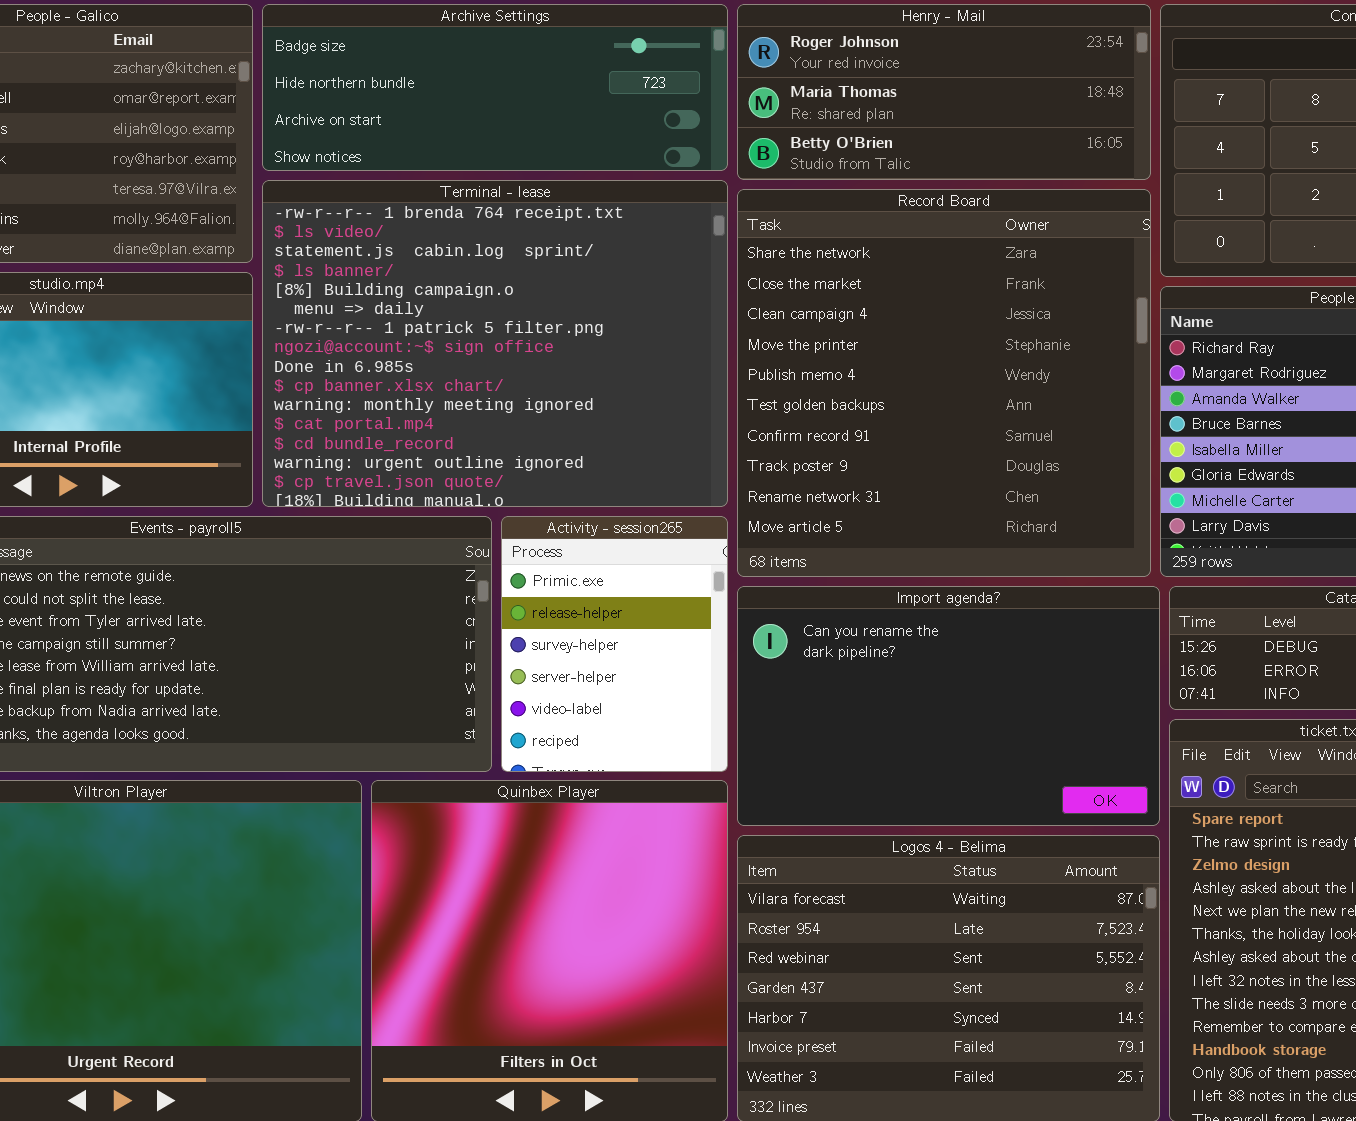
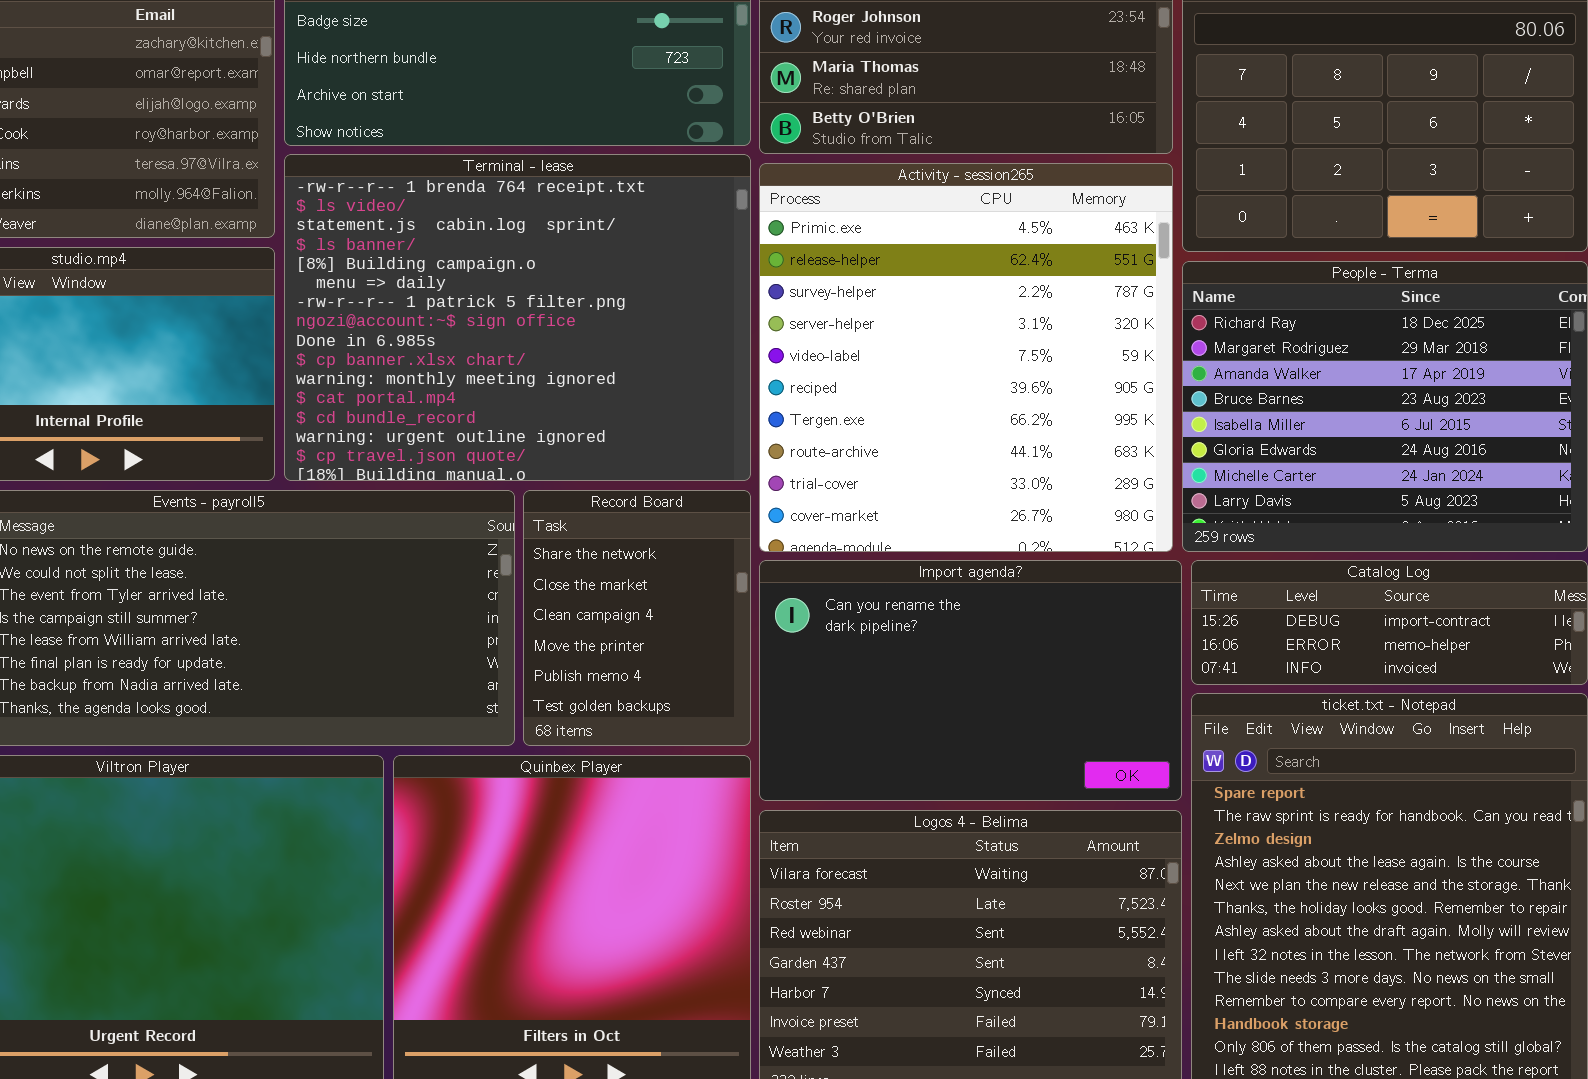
Record Board: [737,189,1151,577] -> [523,490,751,746], moved, resized
Activity - session265: [501,516,728,772] -> [759,163,1173,552], moved, resized

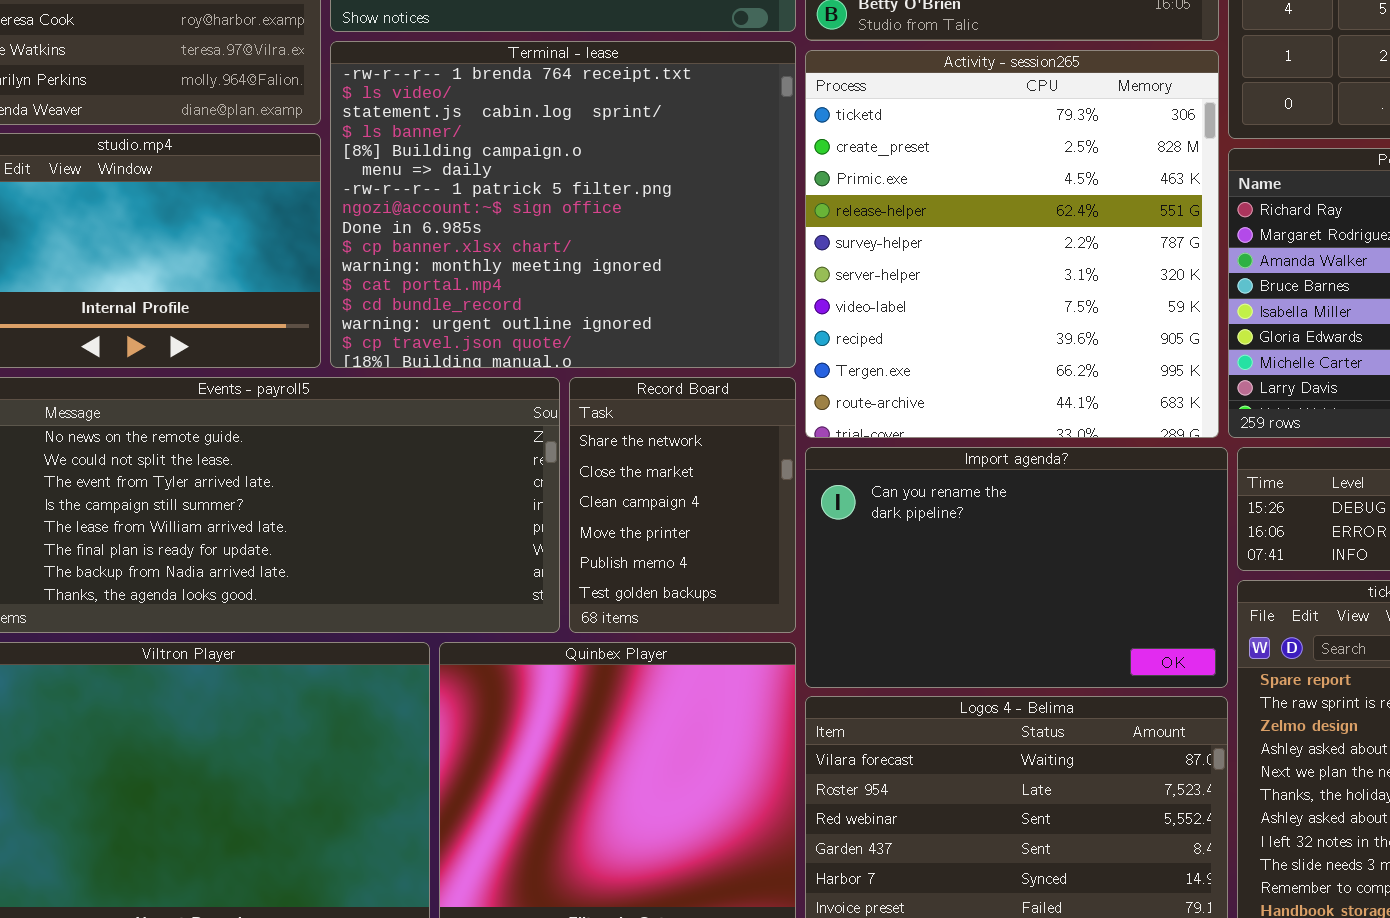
Activity - session265: [759,163,1173,552] -> [805,50,1219,438], scrolled up 2 rows

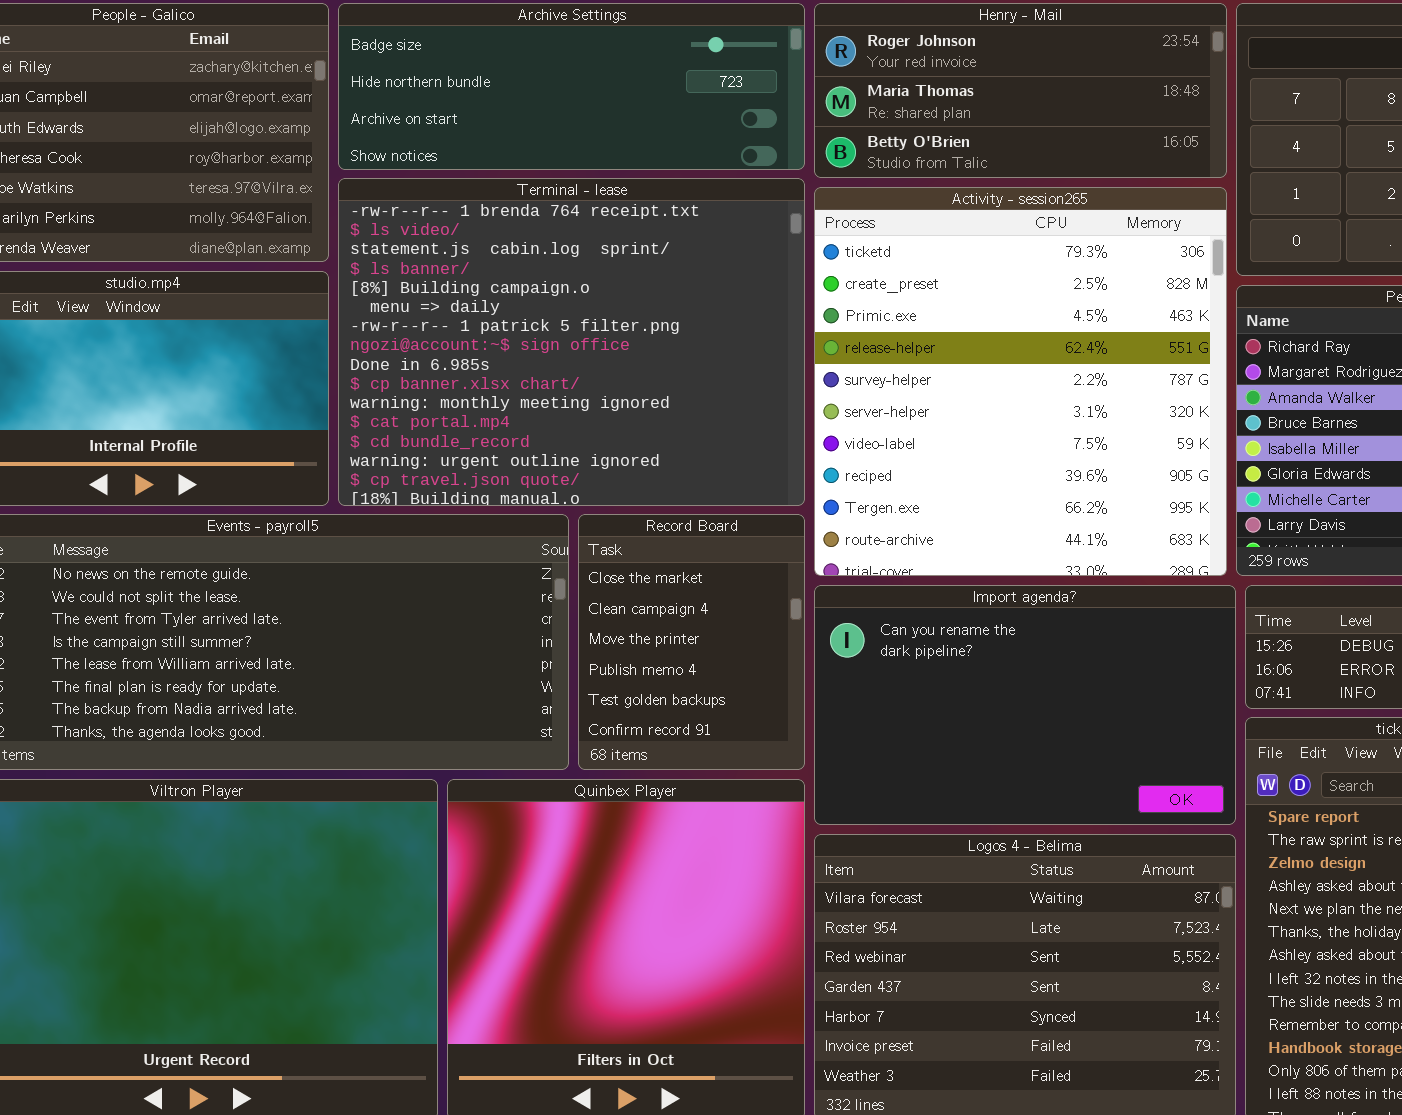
Record Board: [569,377,796,633] -> [578,514,805,770], scrolled down 1 row

